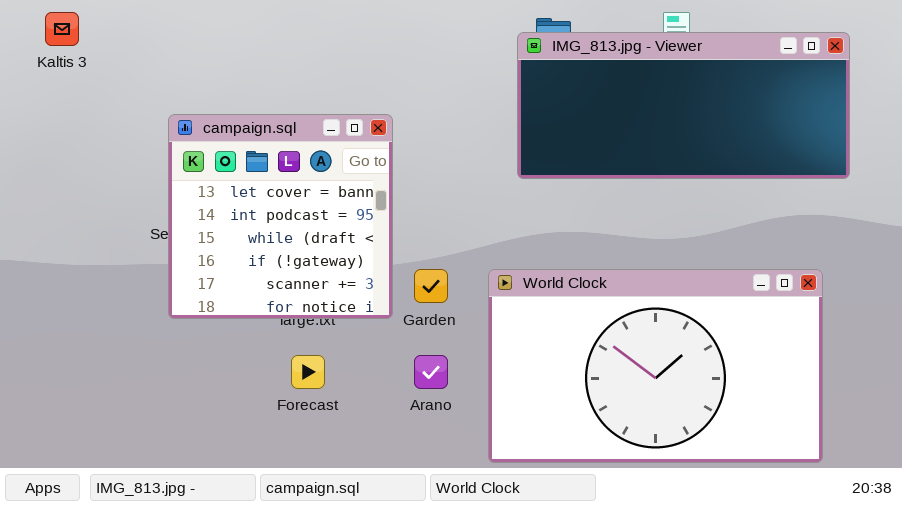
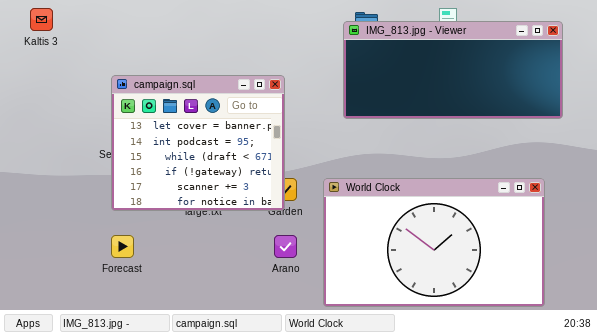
campaign.sql: [168,114,393,319] -> [111,75,285,211], resized
Forecast: [291,355,325,389] -> [111,235,134,258], moved

